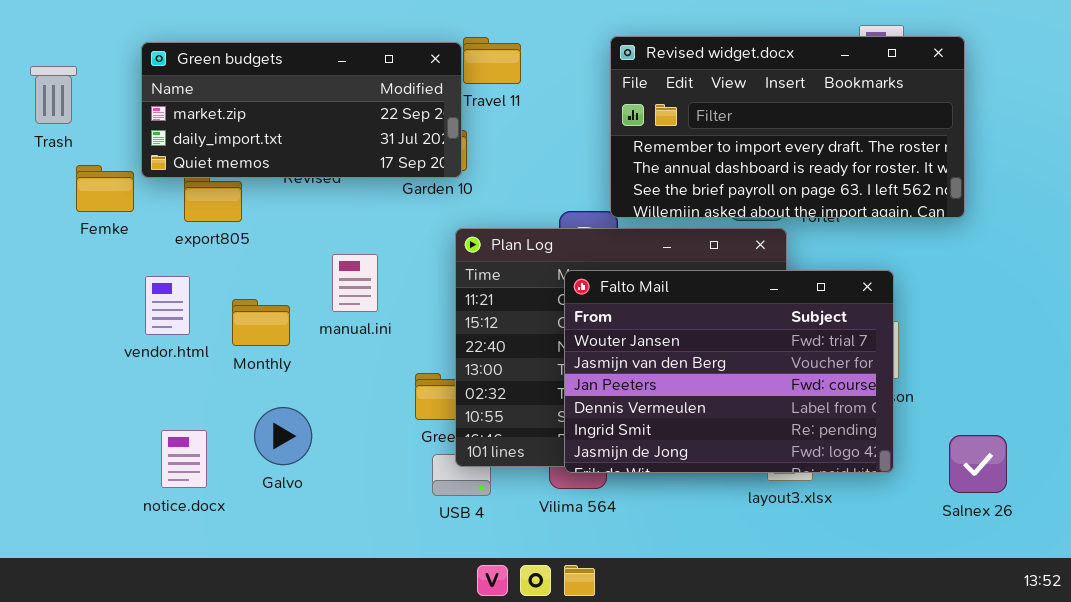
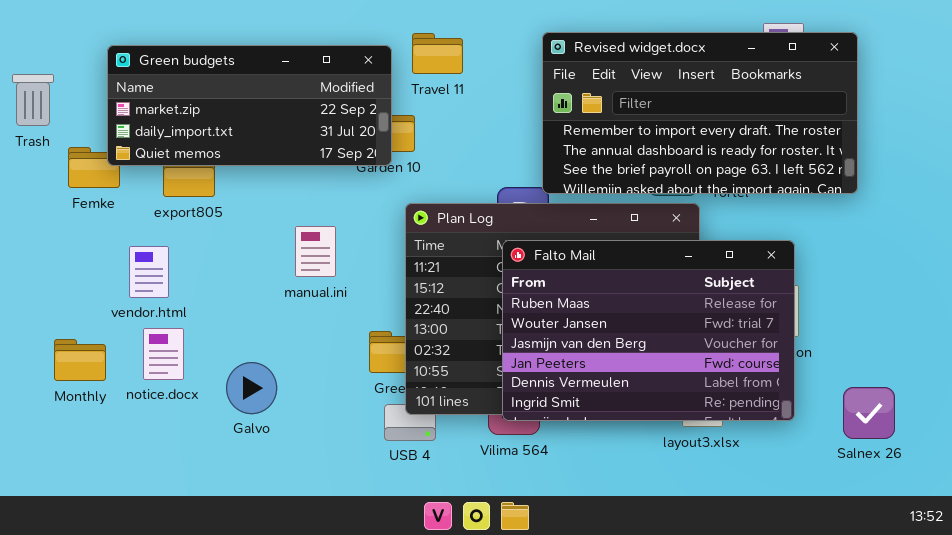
Green budgets: [141,42,462,178] -> [107,45,392,166], moved
Trash: [30,66,77,124] -> [12,74,54,126], moved
Falto Mail: [564,270,894,473] -> [502,240,795,421], scrolled up 1 row
Monthly: [232,299,290,346] -> [54,339,106,381], moved
notice.docx: [161,430,207,488] -> [143,328,184,380], moved

